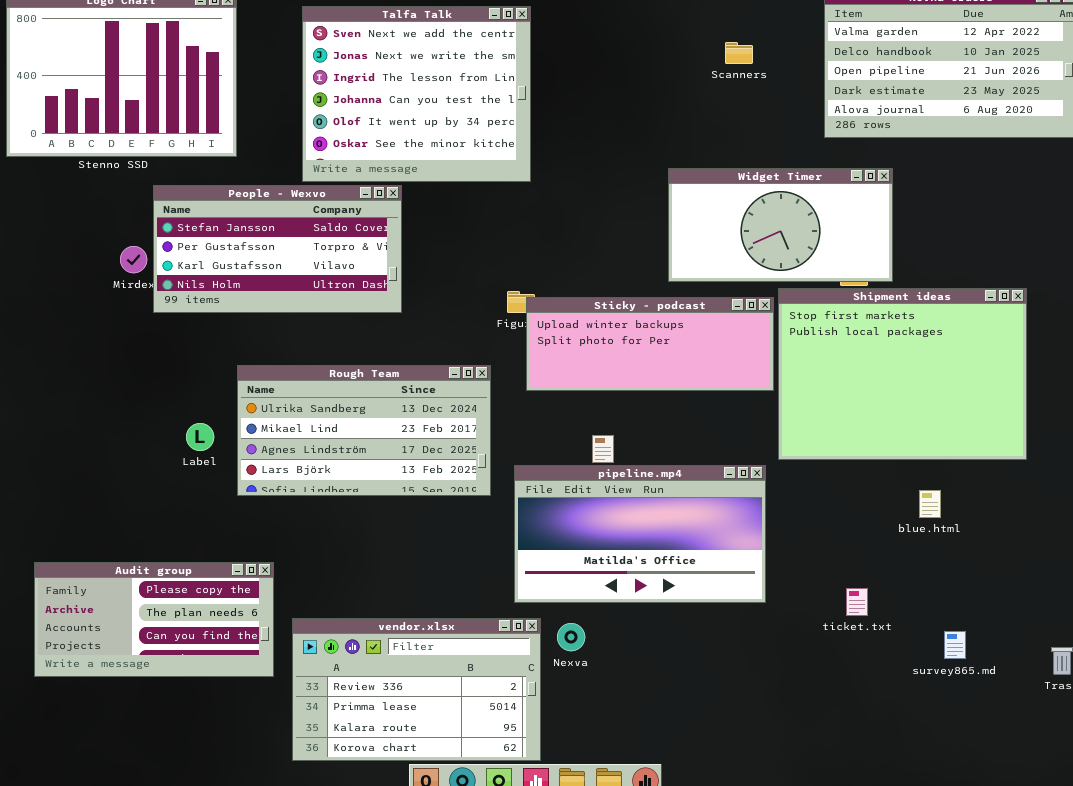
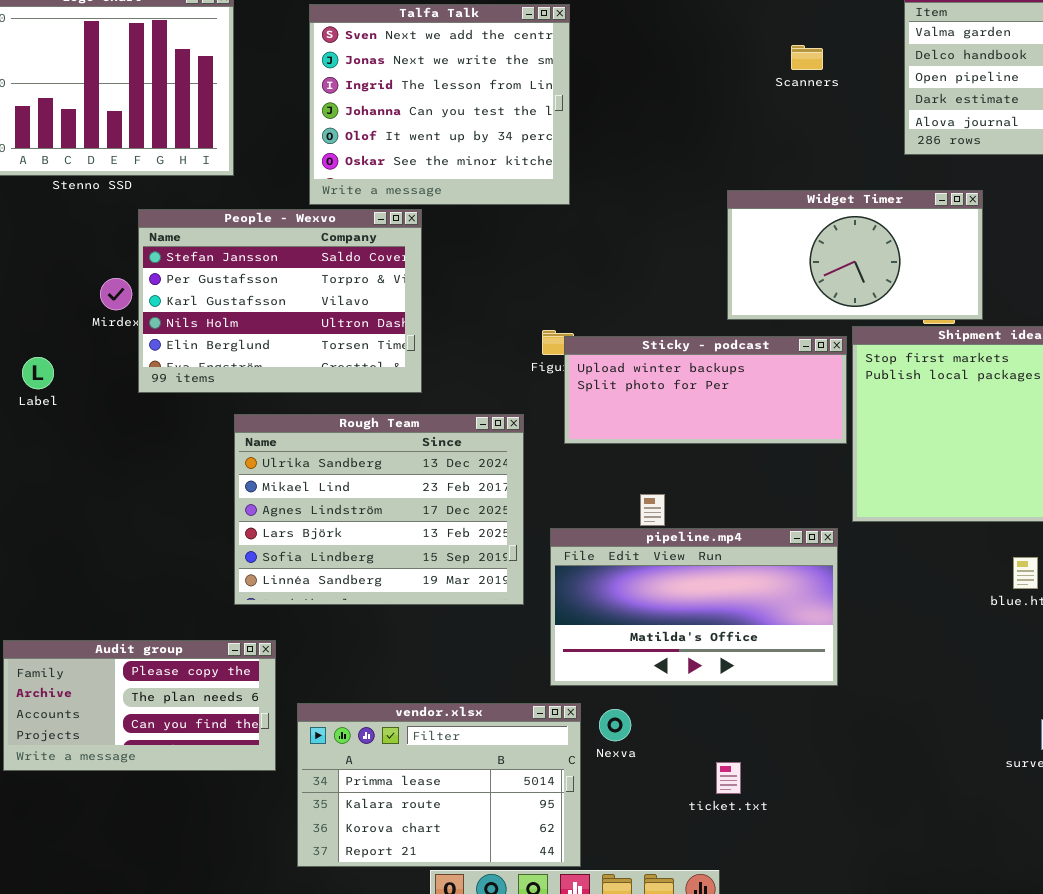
People - Wexvo: [153,185,402,313] -> [138,209,422,393], resized
Rough Team: [237,365,491,496] -> [234,414,524,605], resized
Label: [186,423,214,451] -> [22,357,54,389], moved
ticket.txt: [846,588,868,616] -> [716,762,741,794], moved
vendor.xlsx: [292,618,541,761] -> [297,703,581,867], scrolled down 1 row

